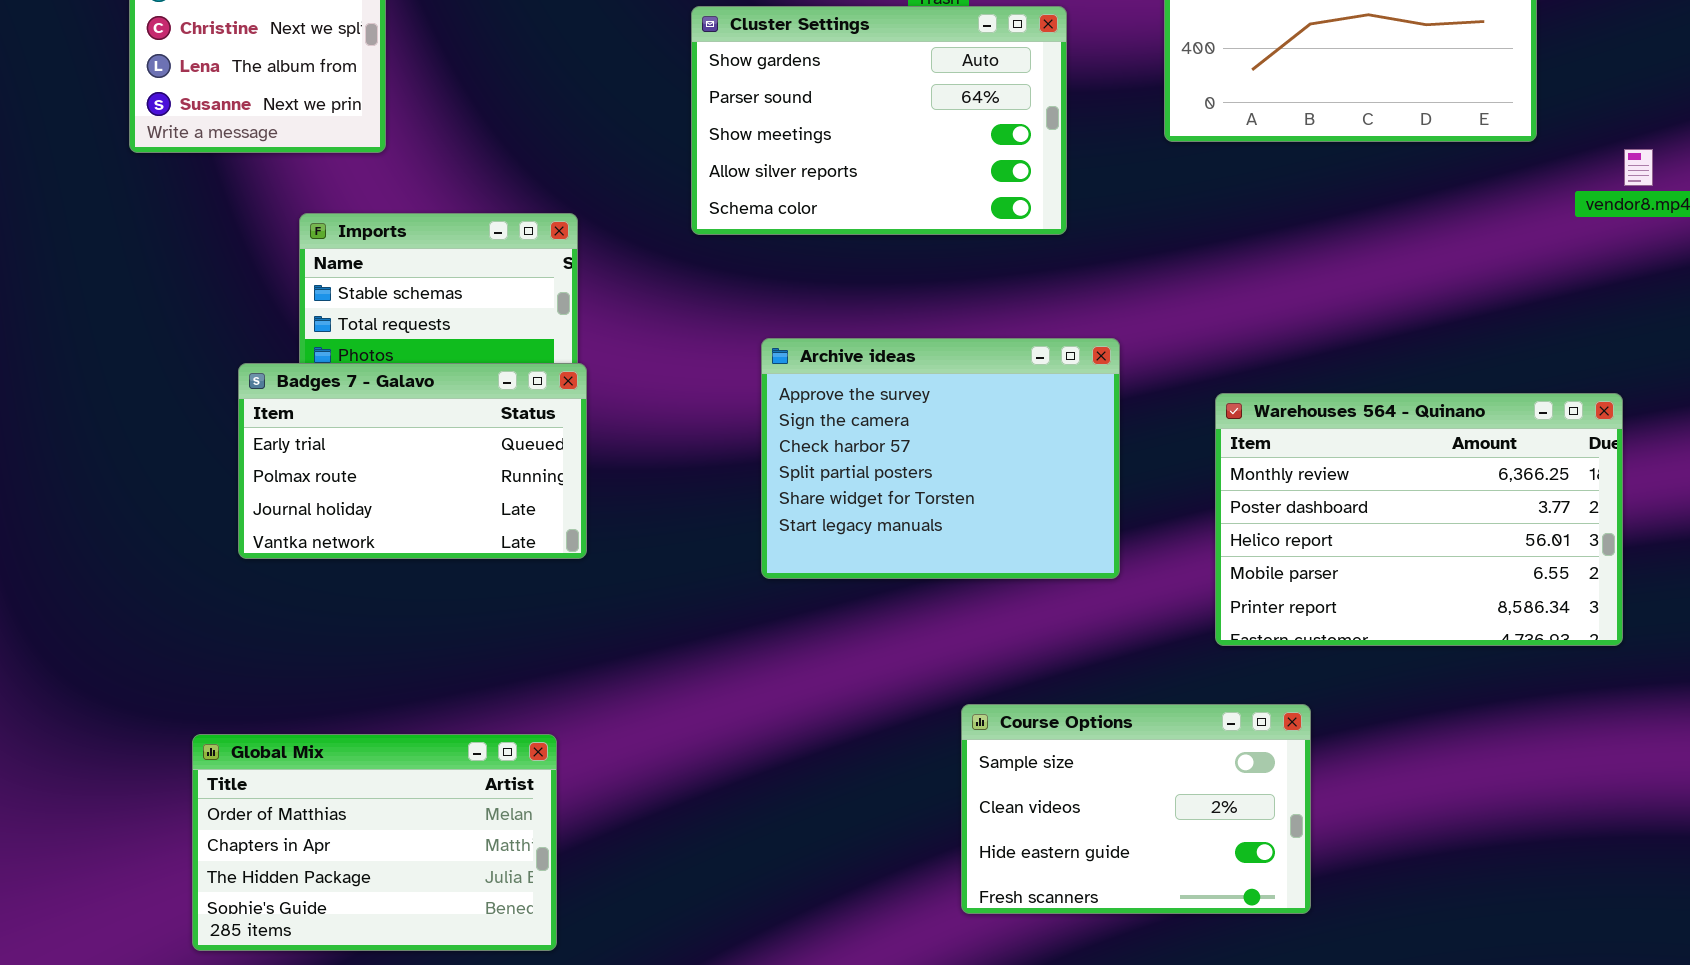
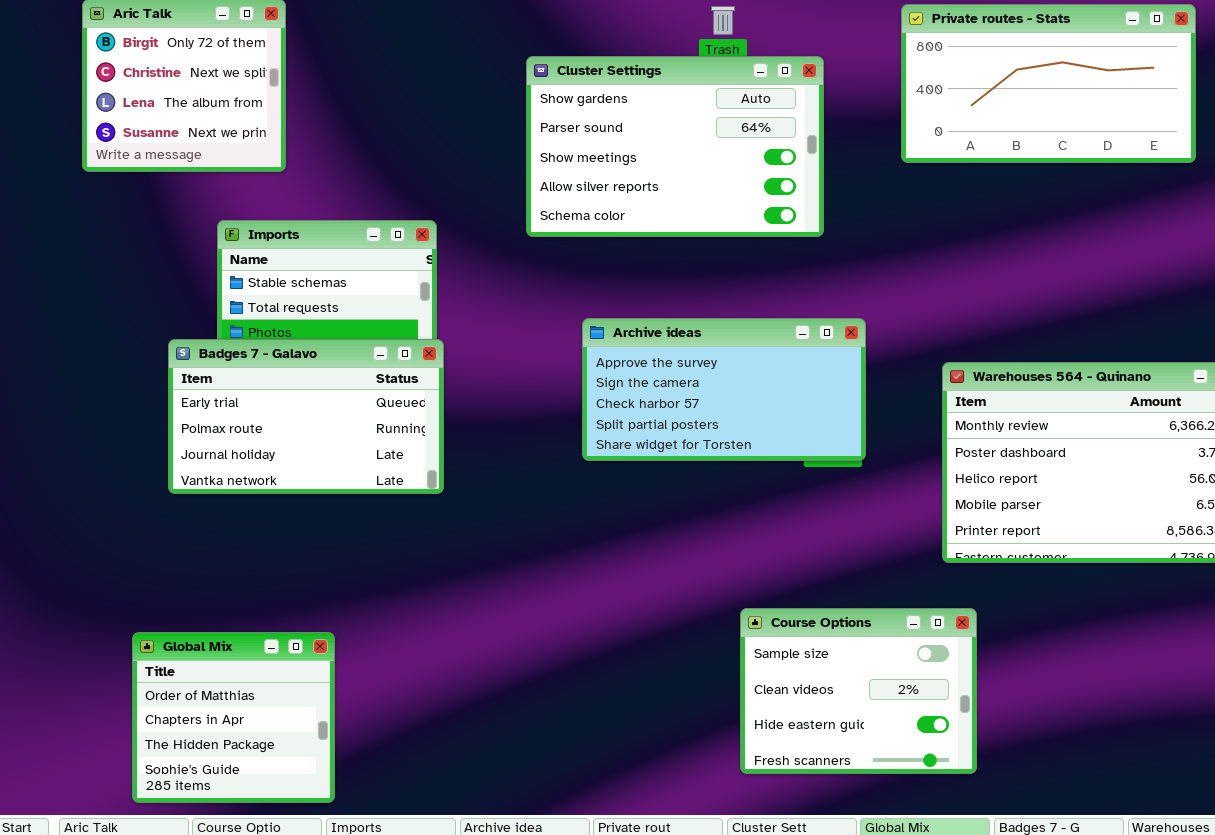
Archive ideas: [761,338,1120,579] -> [582,318,866,461], resized
Course Options: [961,704,1311,914] -> [740,608,977,774], resized
Global Mix: [192,734,557,951] -> [132,632,335,803], resized

